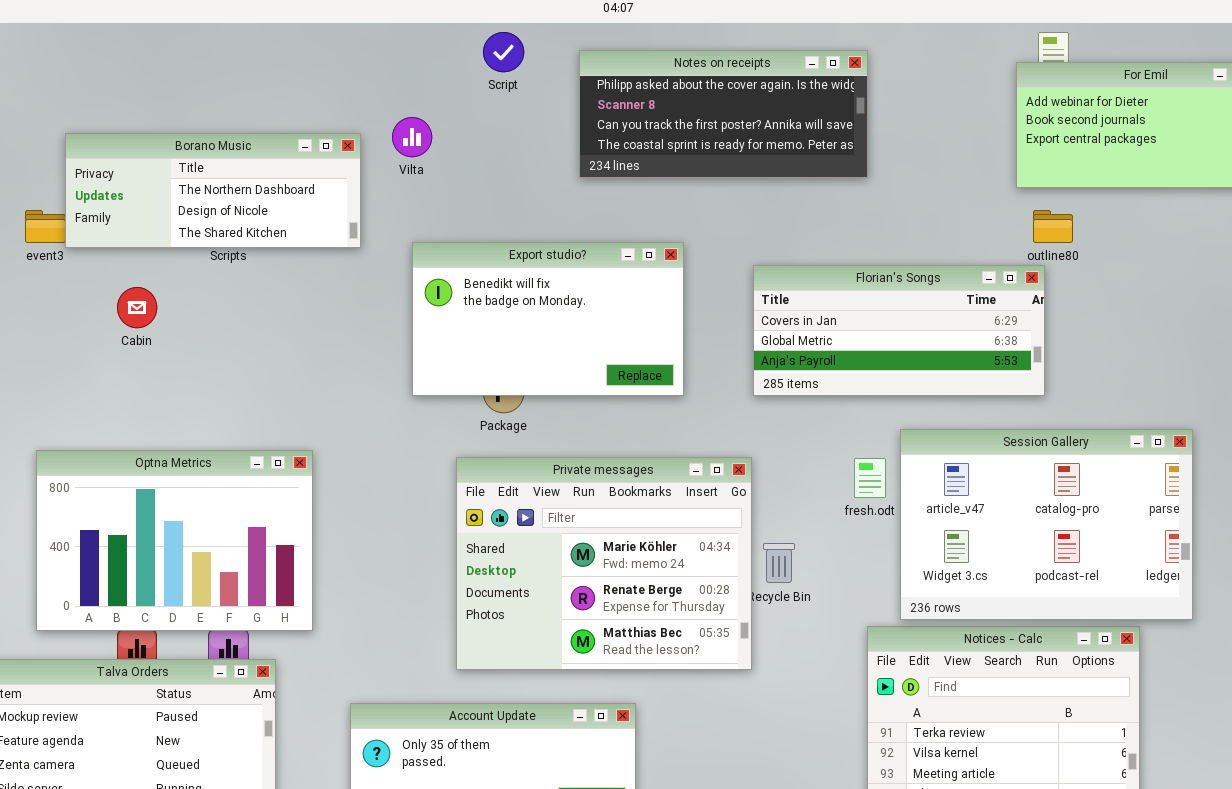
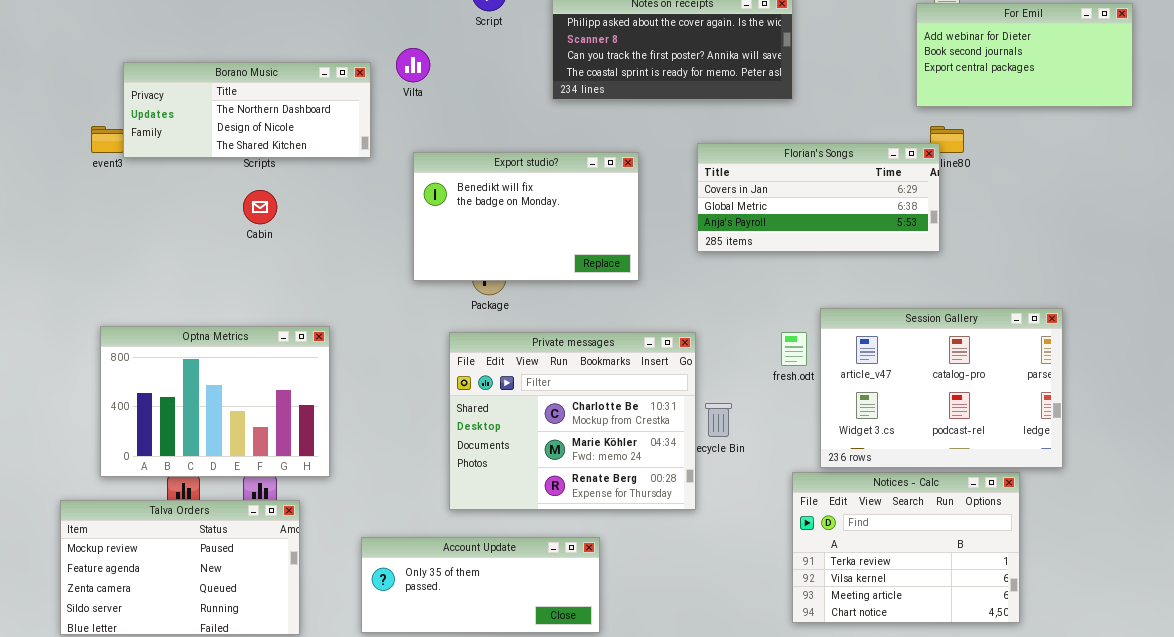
Florian's Songs: [753,265,1045,396] -> [697,143,940,252], moved
Cabin: [117,287,157,328] -> [243,190,277,224], moved
Private messages: [456,457,752,670] -> [449,332,696,510], scrolled up 1 row

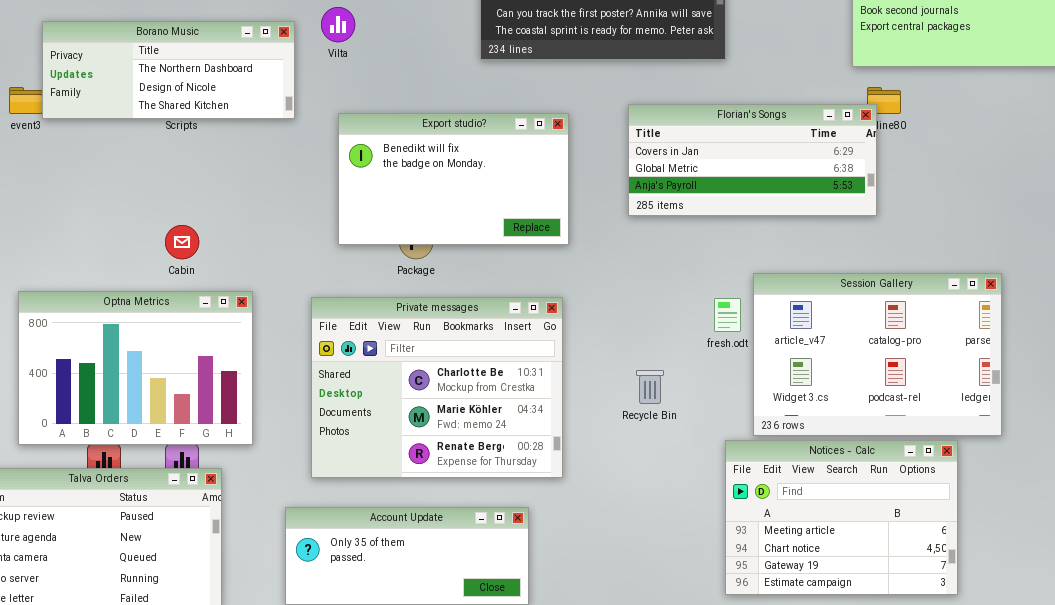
Cabin: [243,190,277,224] -> [165,225,199,259], moved
Private messages: [449,332,696,510] -> [311,297,563,478], moved
Notices - Calc: [792,472,1020,623] -> [725,440,958,595], scrolled down 2 rows

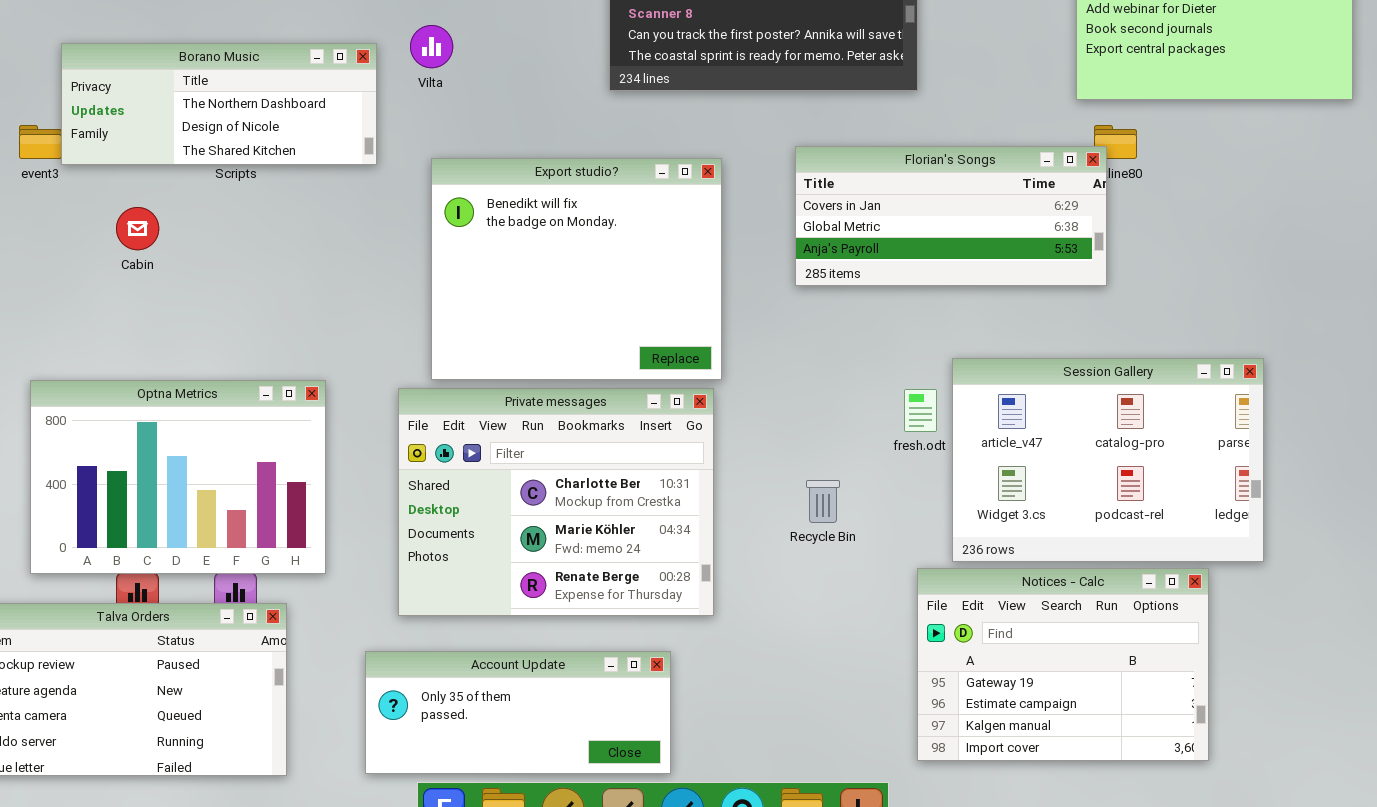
Export studio?: [338,113,569,245] -> [431,158,722,380], resized
Cabin: [165,225,199,259] -> [116,207,159,250], moved
Notices - Calc: [725,440,958,595] -> [917,568,1209,761], scrolled down 2 rows

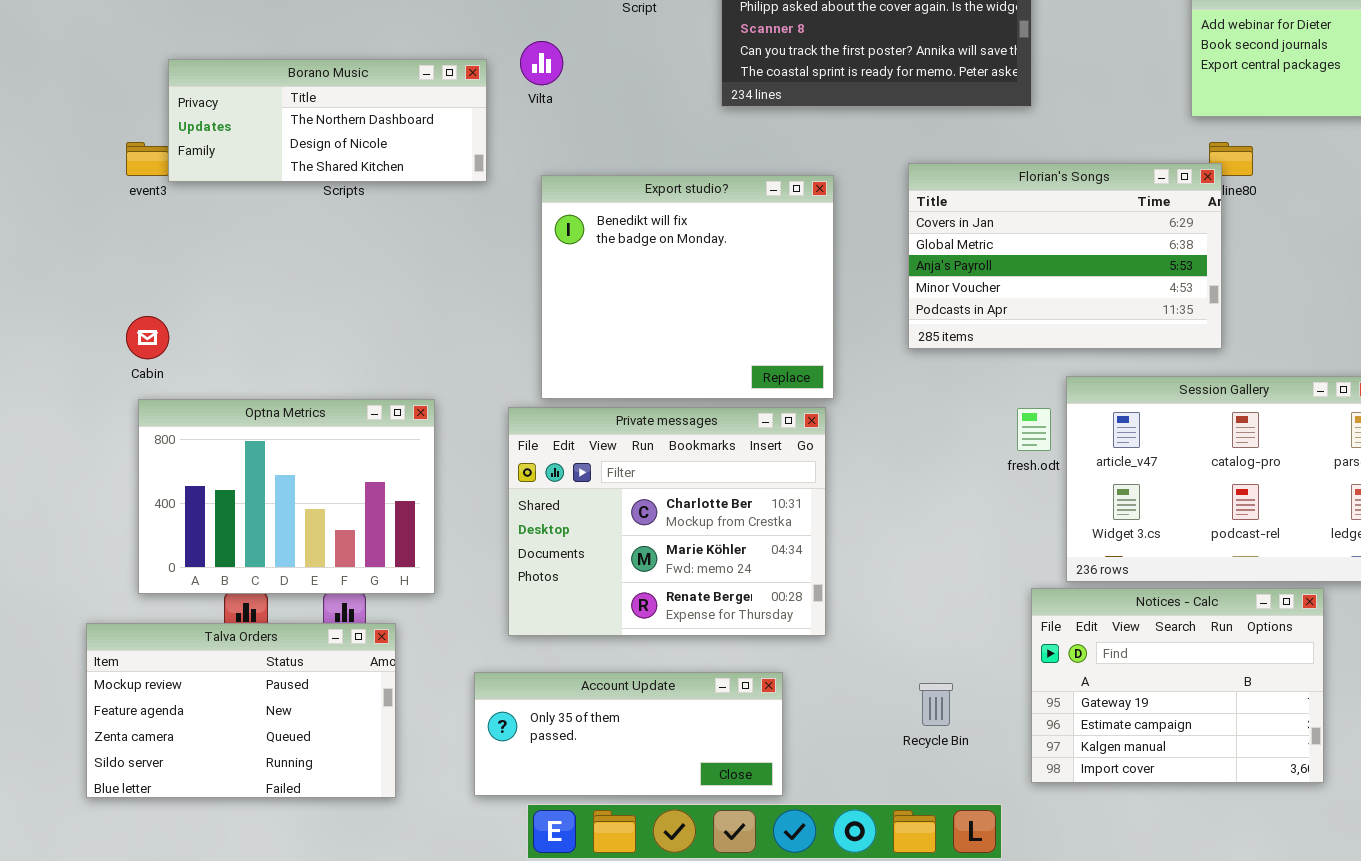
Florian's Songs: [795,146,1107,286] -> [908,163,1222,349], resized
Cabin: [116,207,159,250] -> [126,316,169,359], moved
Recycle Bin: [806,480,840,523] -> [919,683,953,726], moved

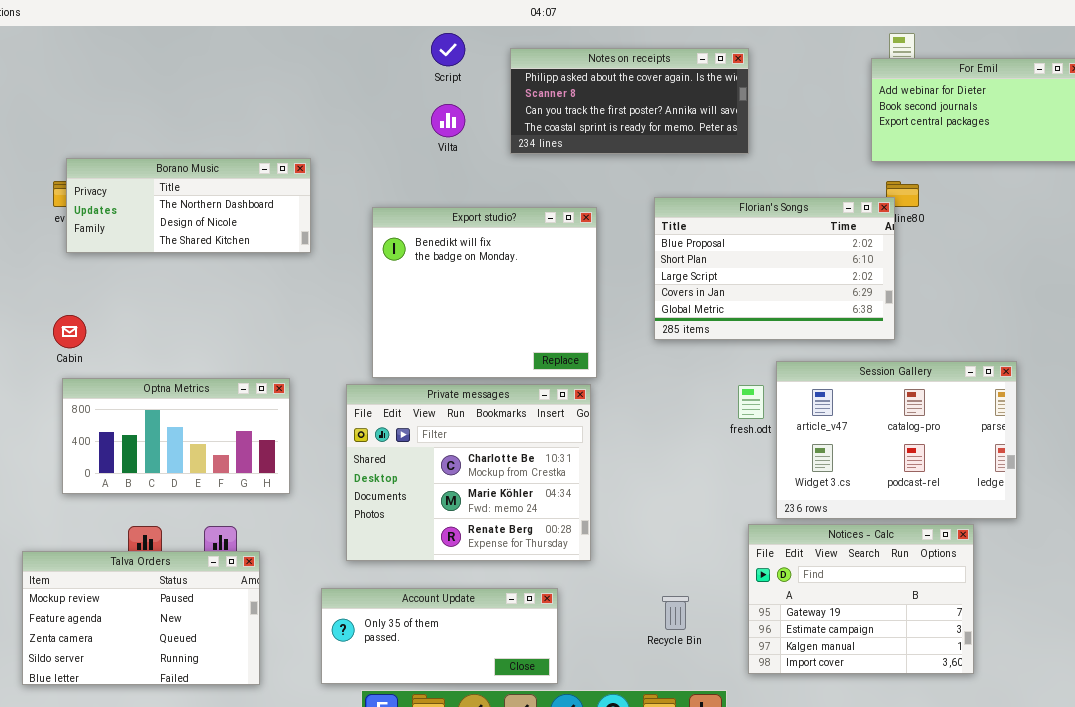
Vilta: [520,41,563,85] -> [431,104,465,137], moved
Borano Music: [168,59,487,182] -> [66,158,311,253], moved
Florian's Songs: [908,163,1222,349] -> [654,197,895,340], scrolled up 3 rows
Optna Metrics: [138,399,435,594] -> [62,378,290,494], resized

